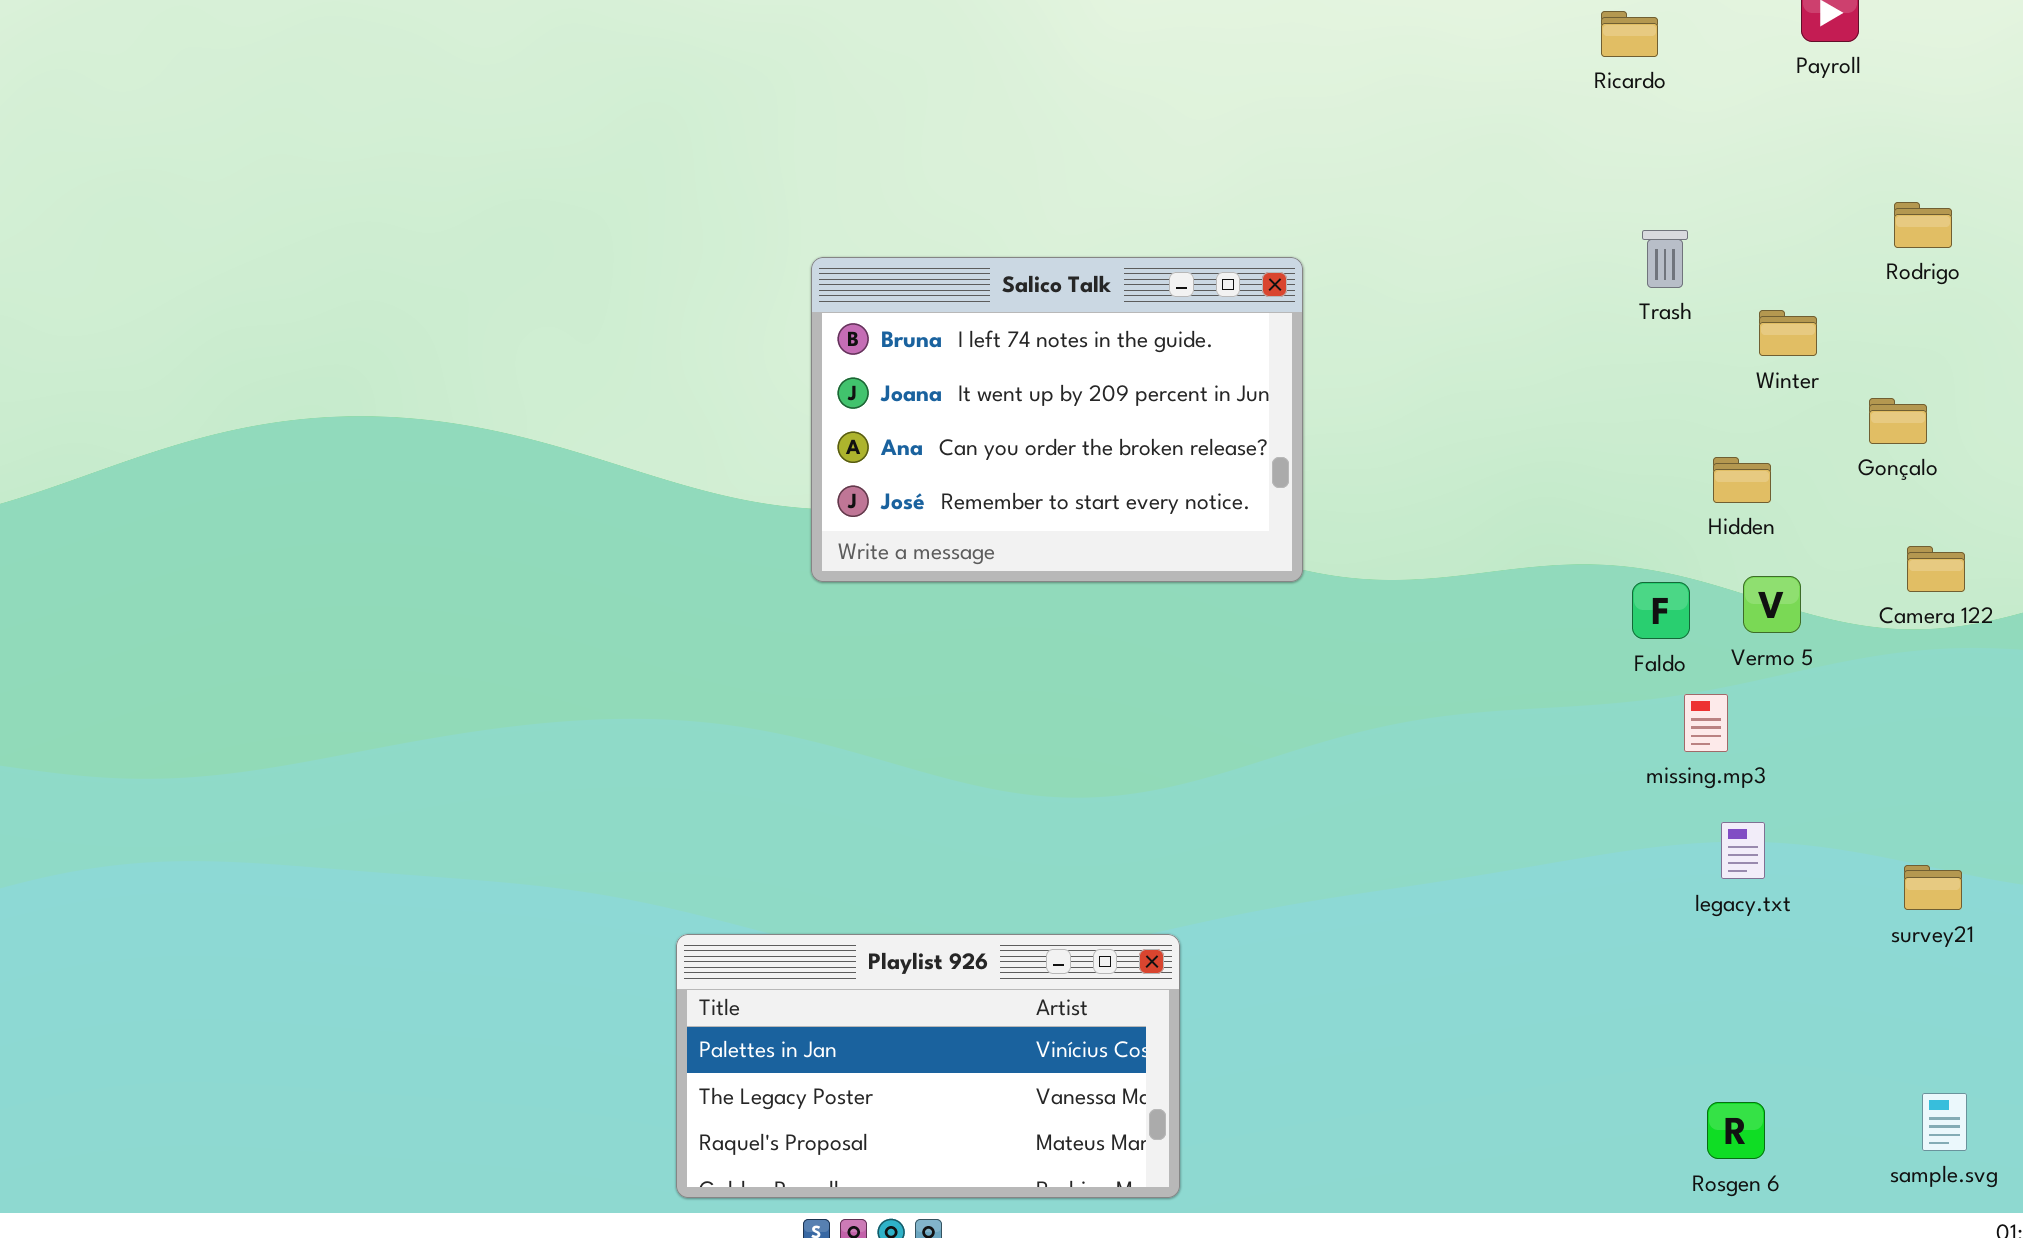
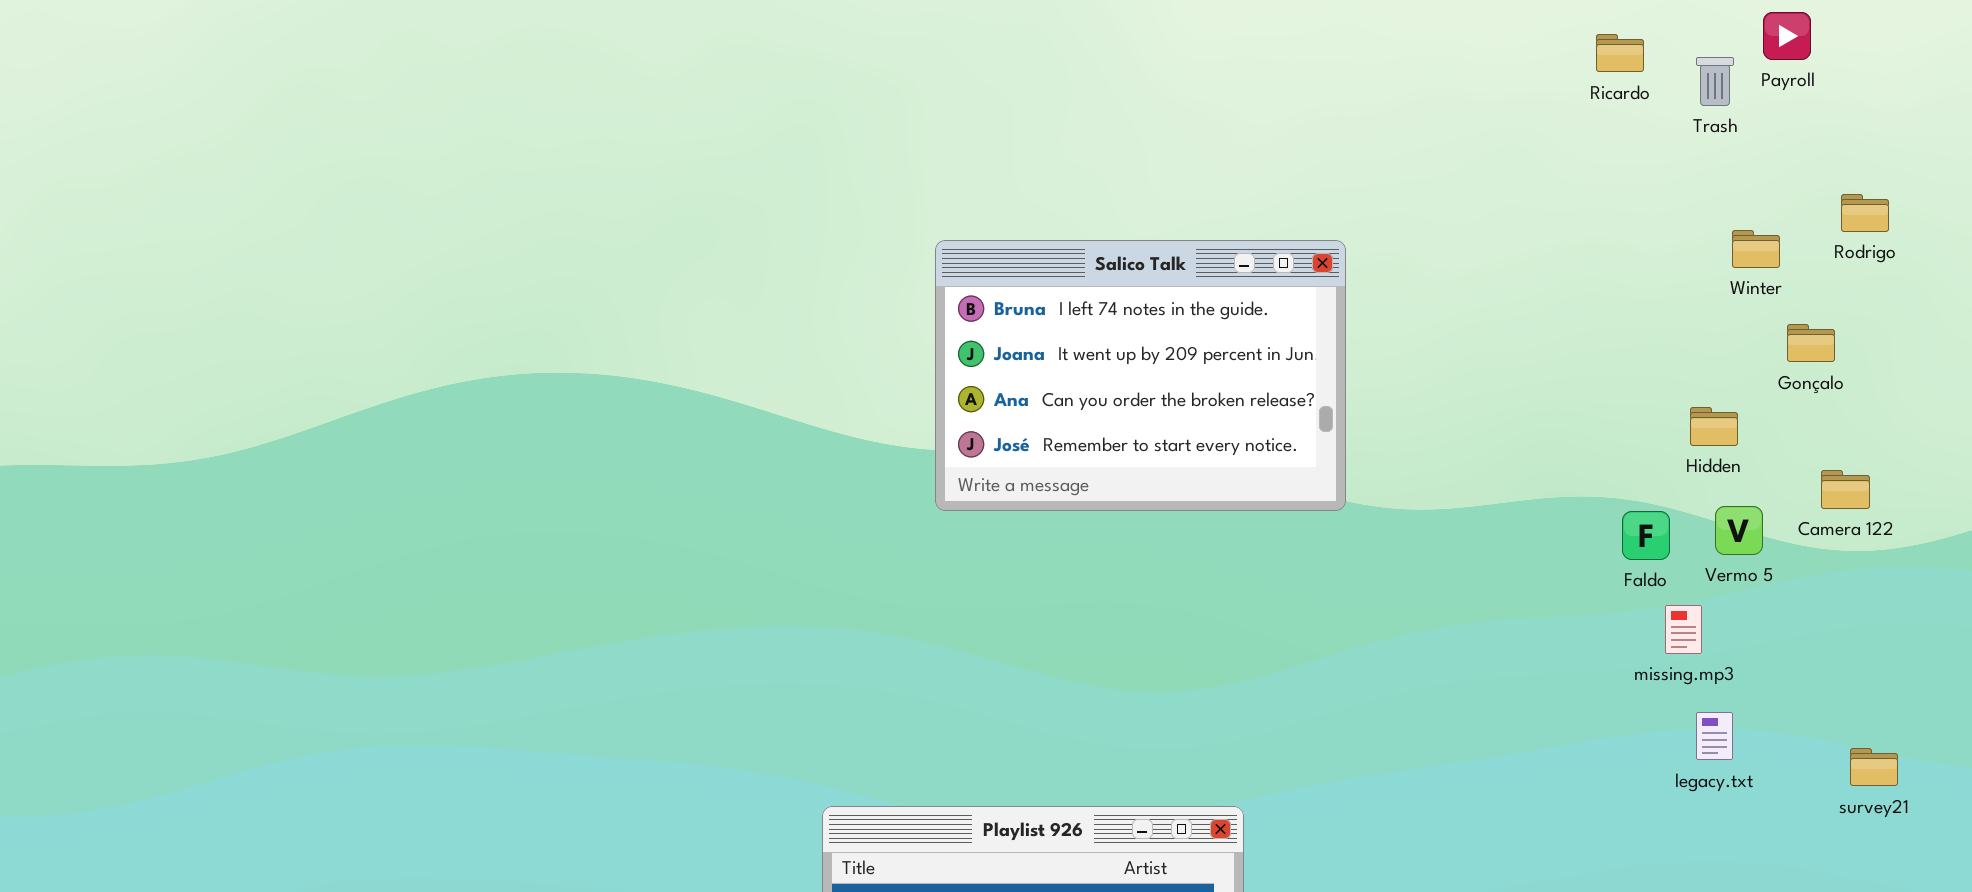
Trash: [1642,230,1688,288] -> [1696,57,1734,106], moved
Winter: [1759,310,1817,356] -> [1732,230,1780,268], moved
Gonçalo: [1869,398,1927,444] -> [1787,324,1835,362], moved
Camera 122: [1907,546,1965,592] -> [1821,470,1870,509], moved

